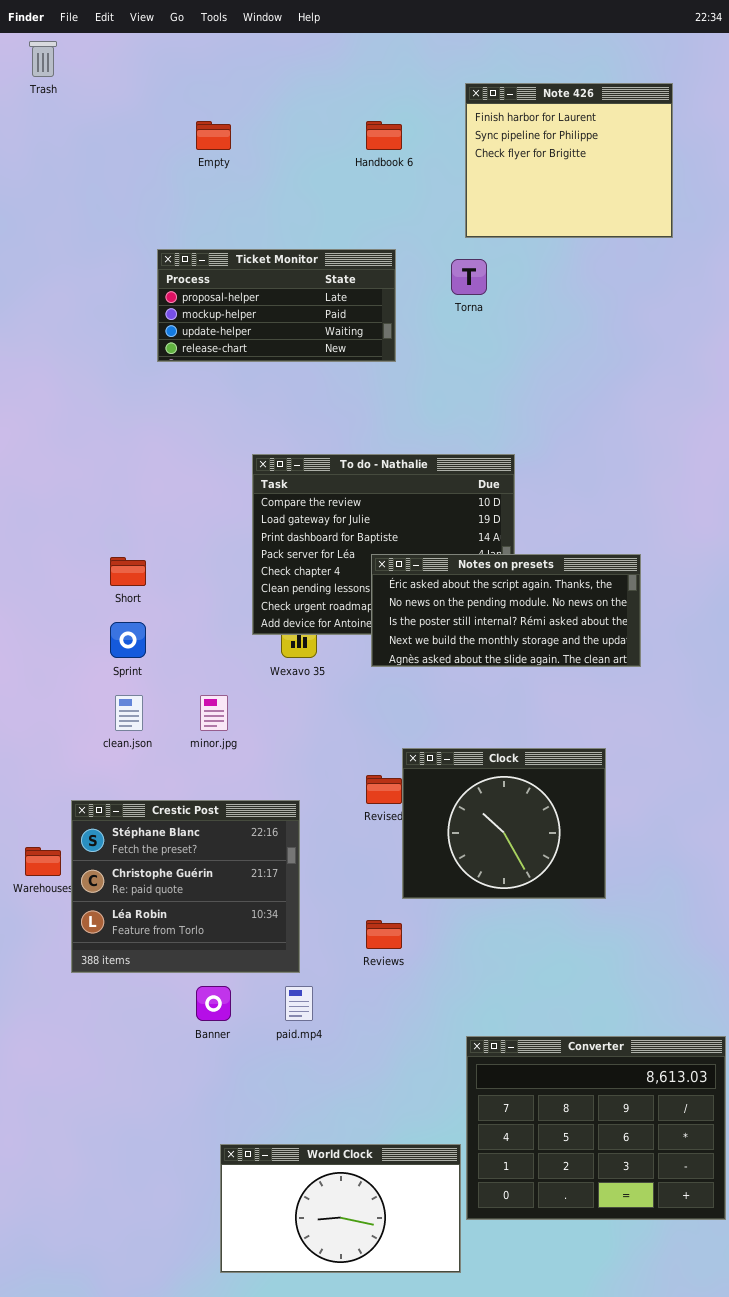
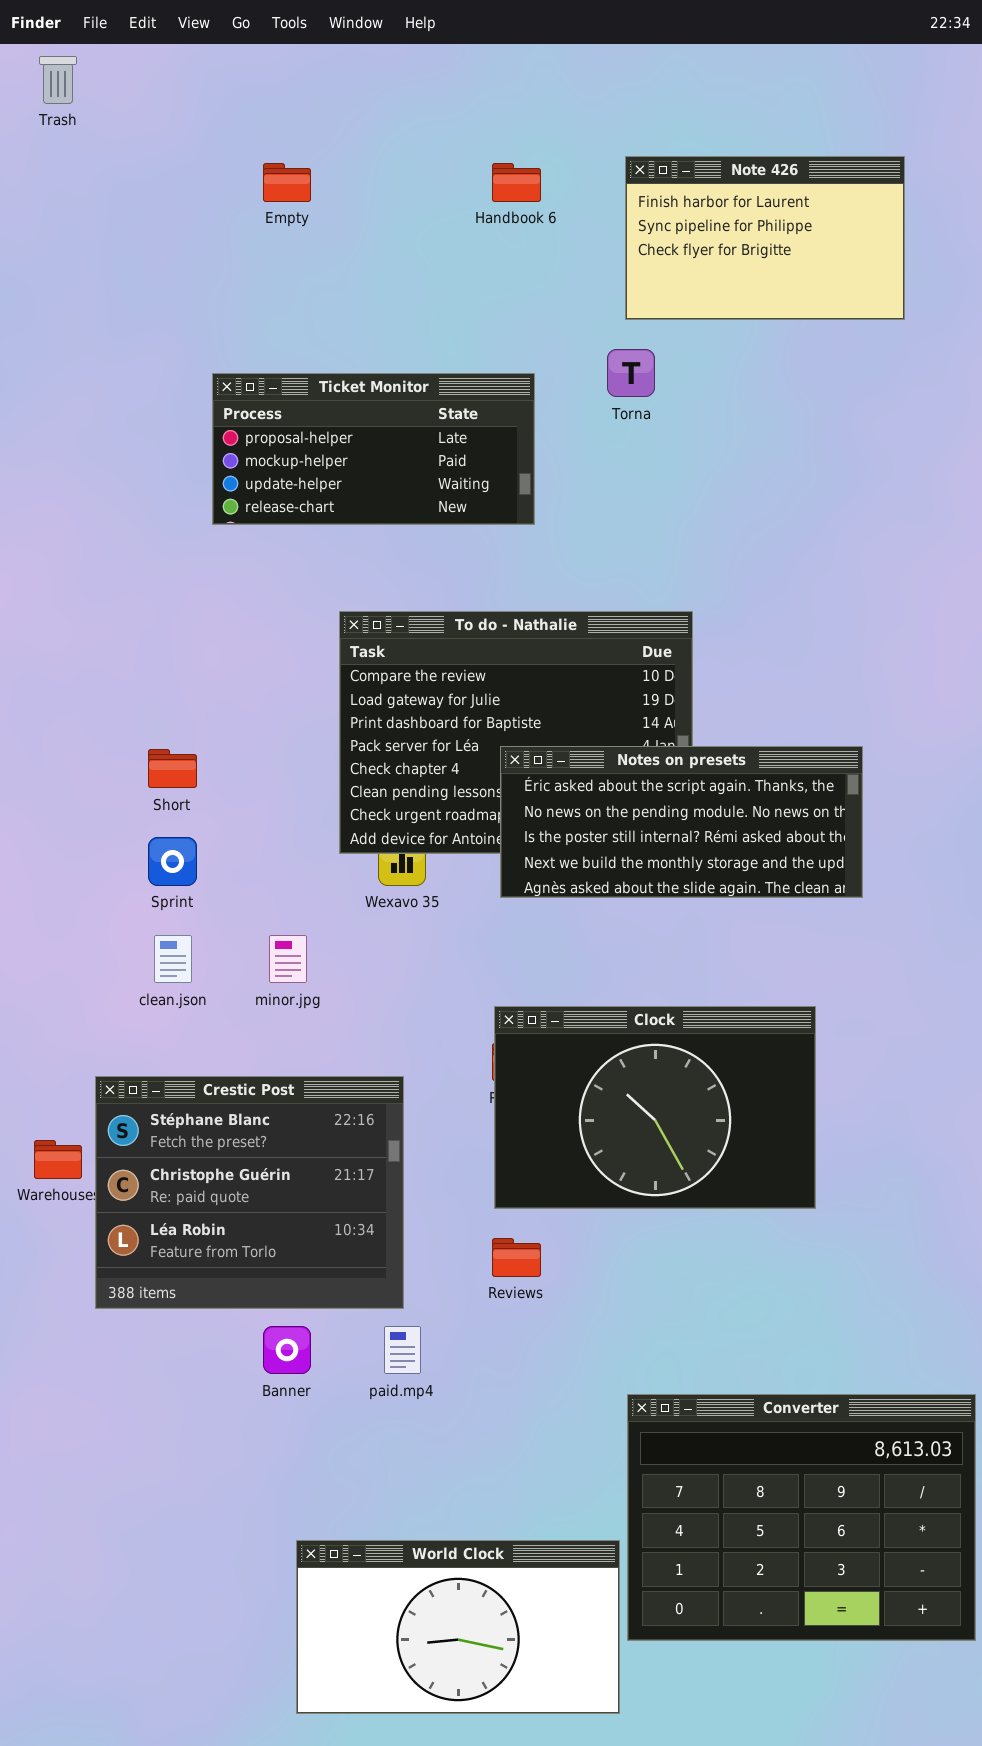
Note 426: [465,83,673,238] -> [625,156,905,320], resized
Ticket Monitor: [157,249,396,362] -> [212,373,535,525], moved
Clock: [402,748,606,899] -> [494,1006,816,1209], resized

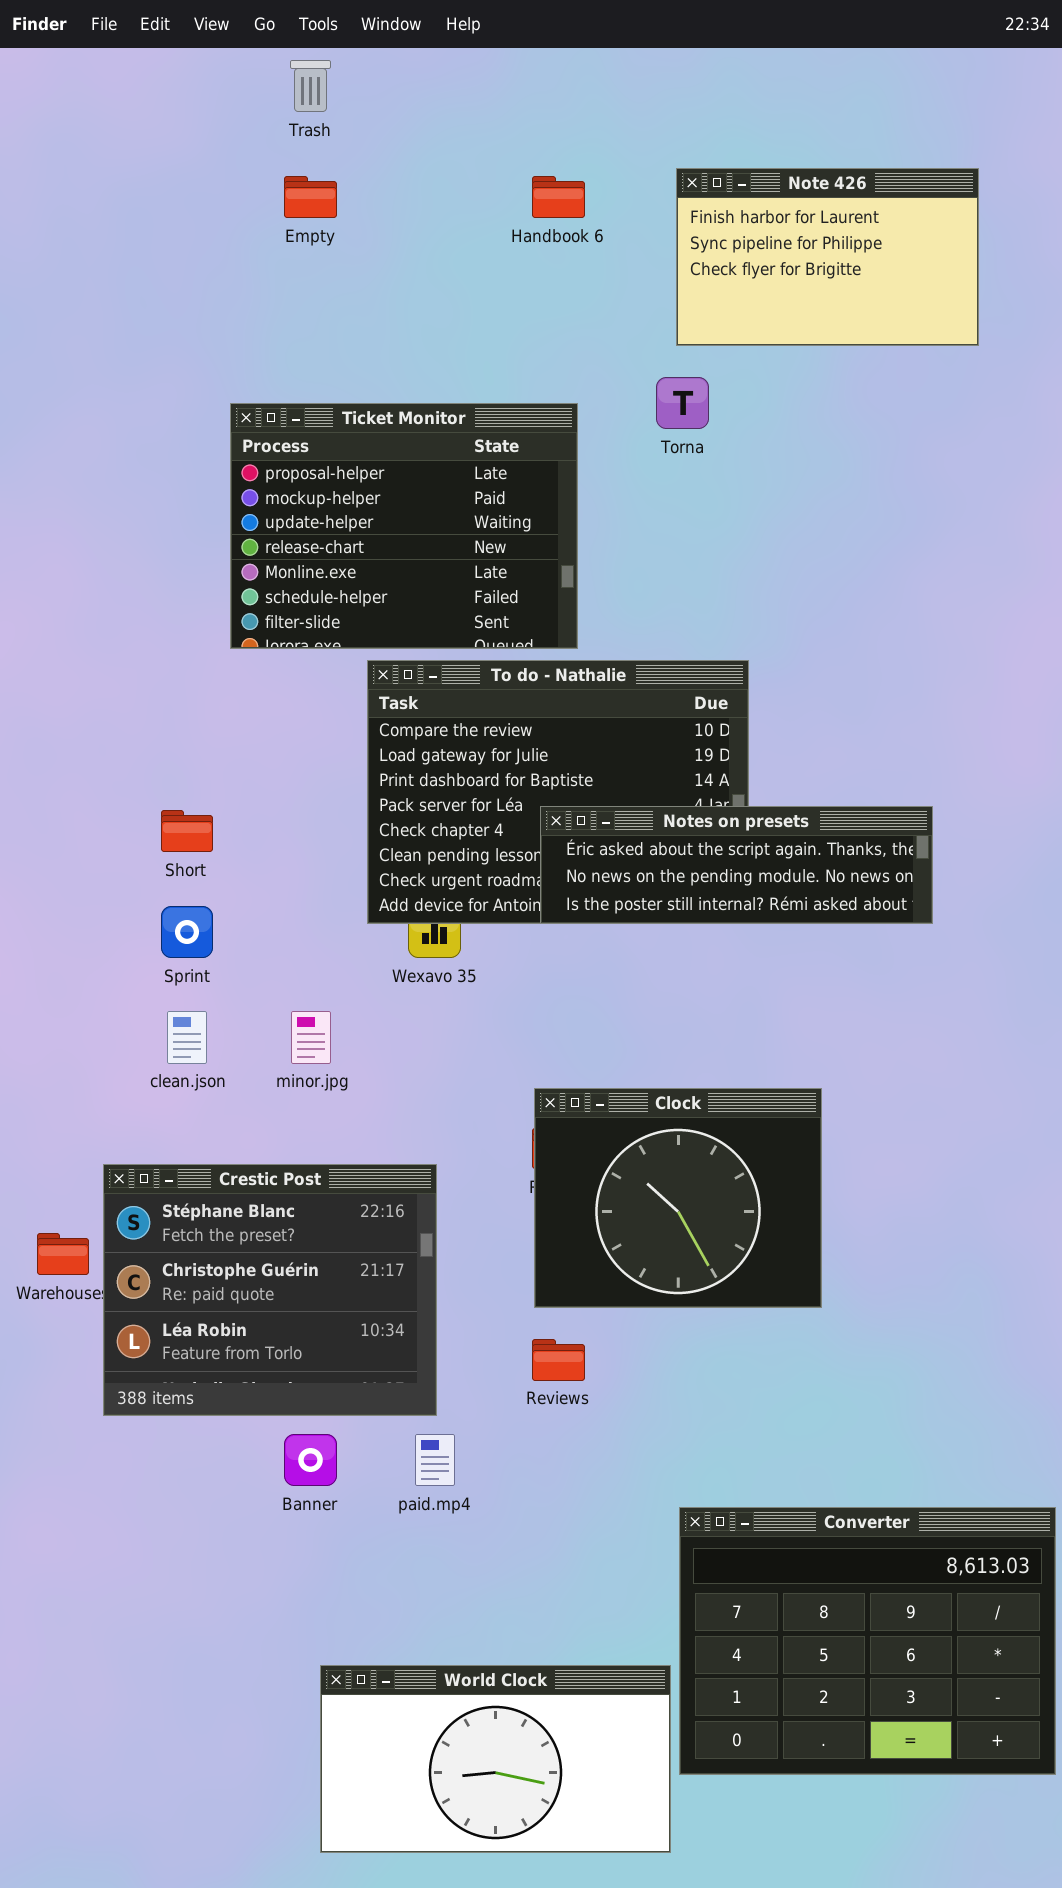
Trash: [39,56,77,104] -> [290,60,331,112], moved
Ticket Monitor: [212,373,535,525] -> [230,403,578,649], resized
Notes on presets: [500,746,863,898] -> [540,806,933,924], resized
Clock: [494,1006,816,1209] -> [534,1088,822,1308], resized

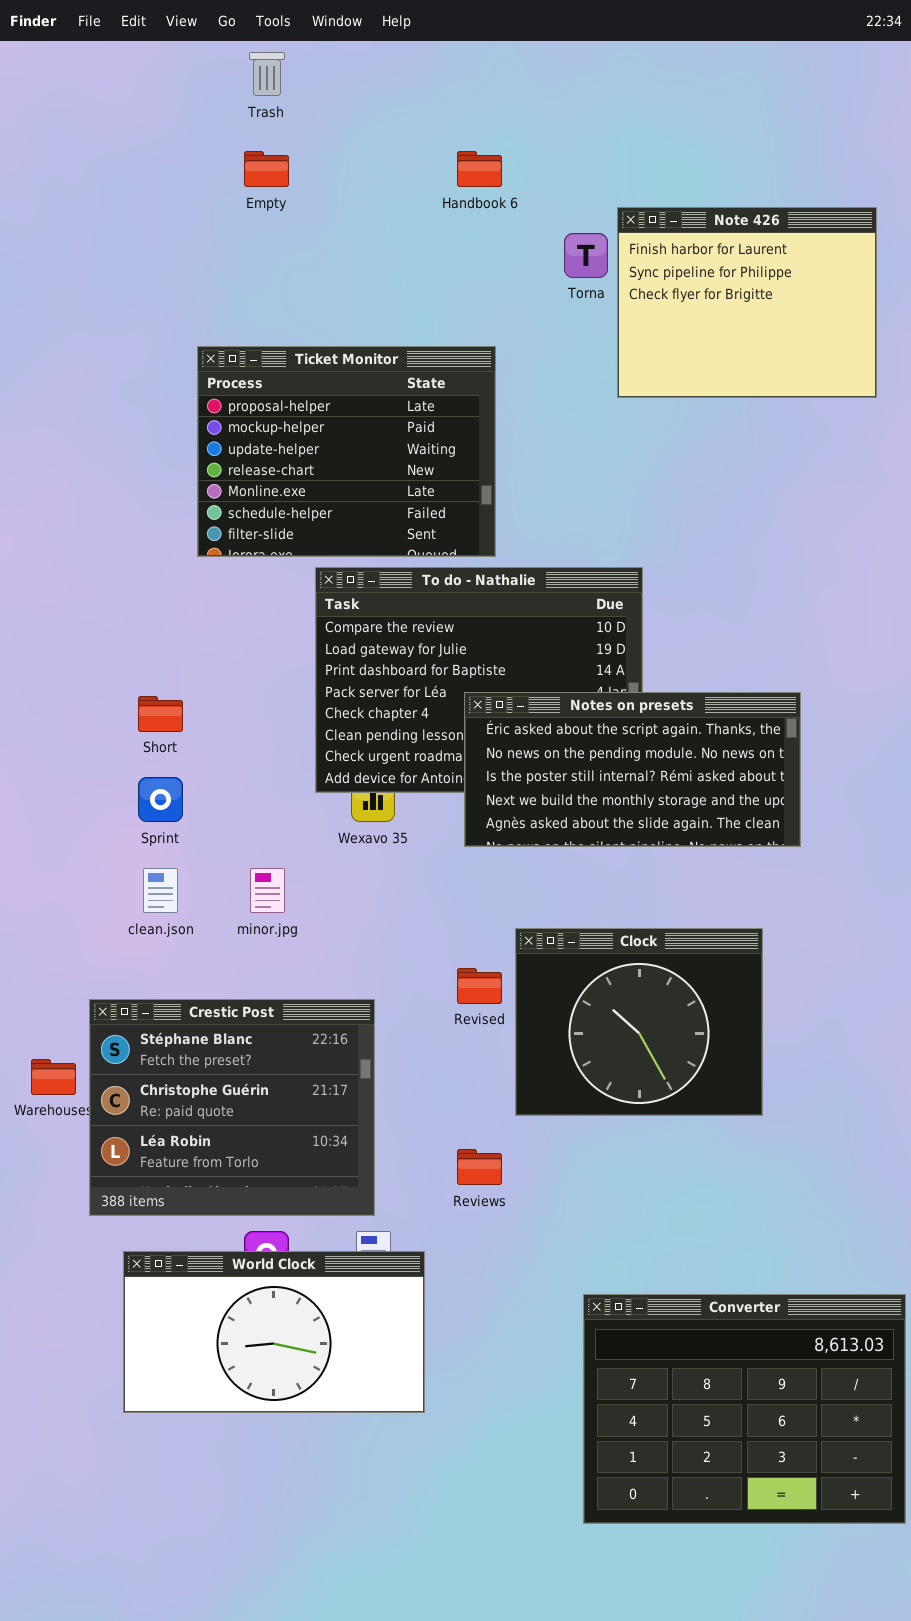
Note 426: [676,168,979,346] -> [617,207,877,398], moved, resized
Torna: [656,377,709,429] -> [564,233,608,278], moved
Notes on presets: [540,806,933,924] -> [464,692,801,847], resized
Clock: [534,1088,822,1308] -> [515,928,763,1116], moved
World Clock: [320,1665,671,1853] -> [123,1251,425,1413], moved

